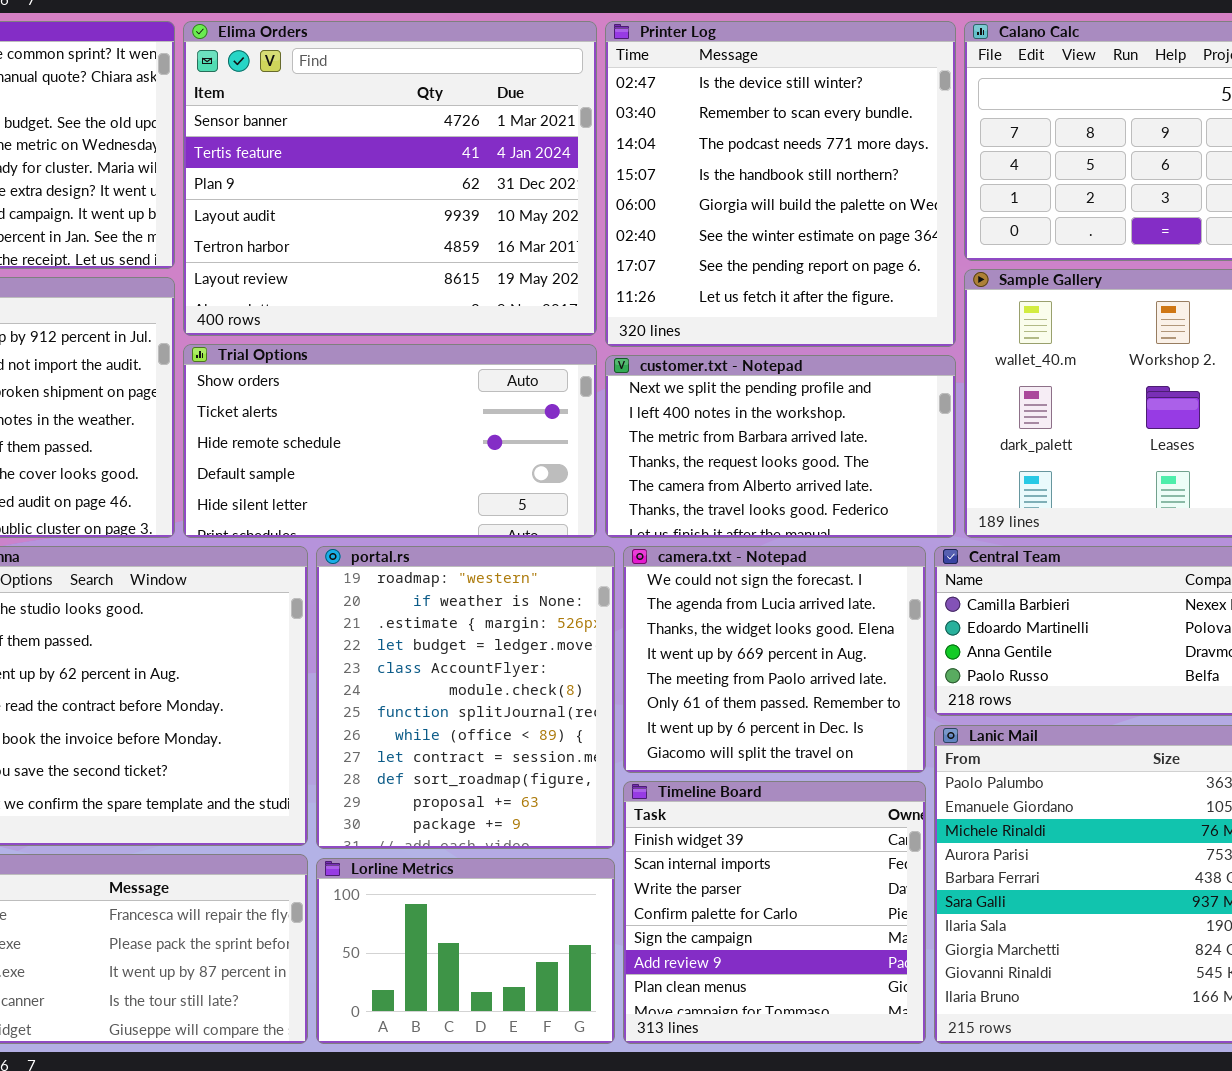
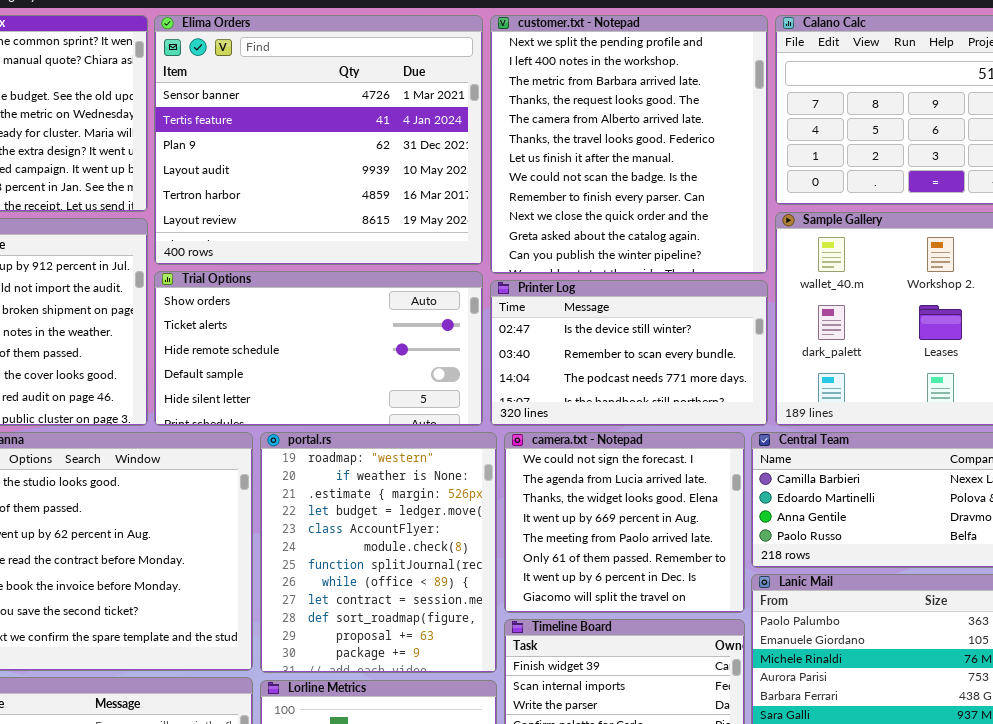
Printer Log: [605,21,956,347] -> [490,280,768,426], moved, resized
customer.txt - Notepad: [605,355,956,538] -> [490,15,768,274], moved, resized

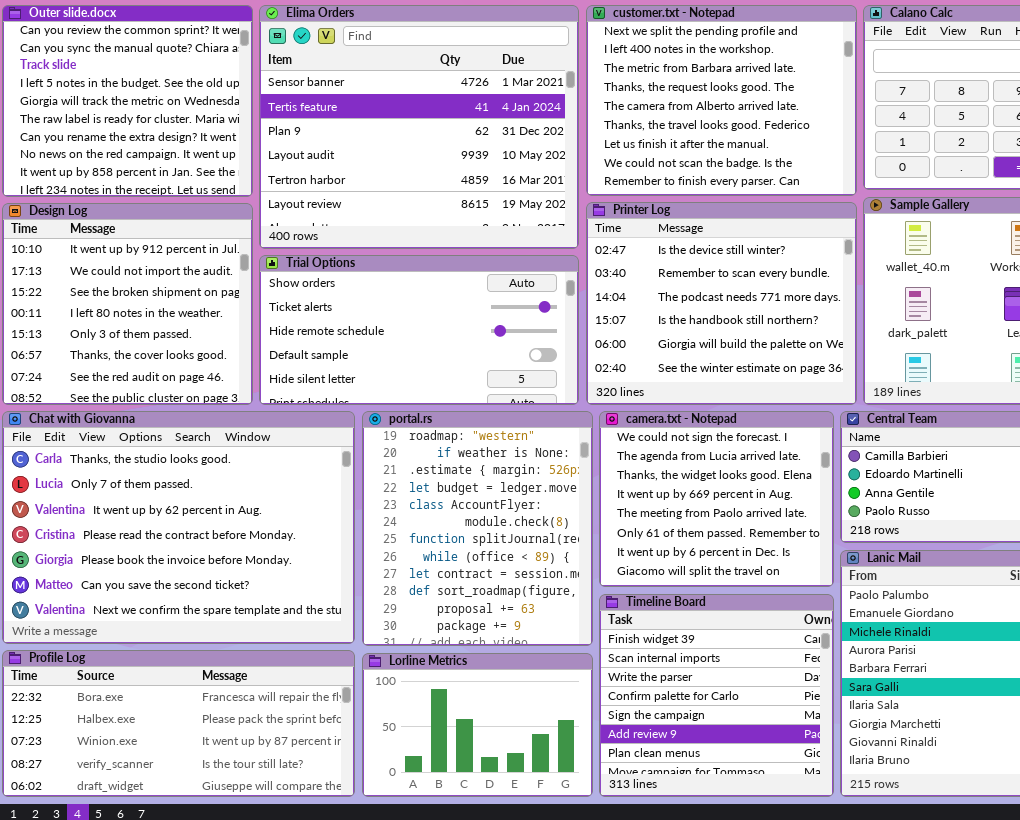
customer.txt - Notepad: [490,15,768,274] -> [586,5,857,196], resized
Printer Log: [490,280,768,426] -> [586,202,857,405], resized

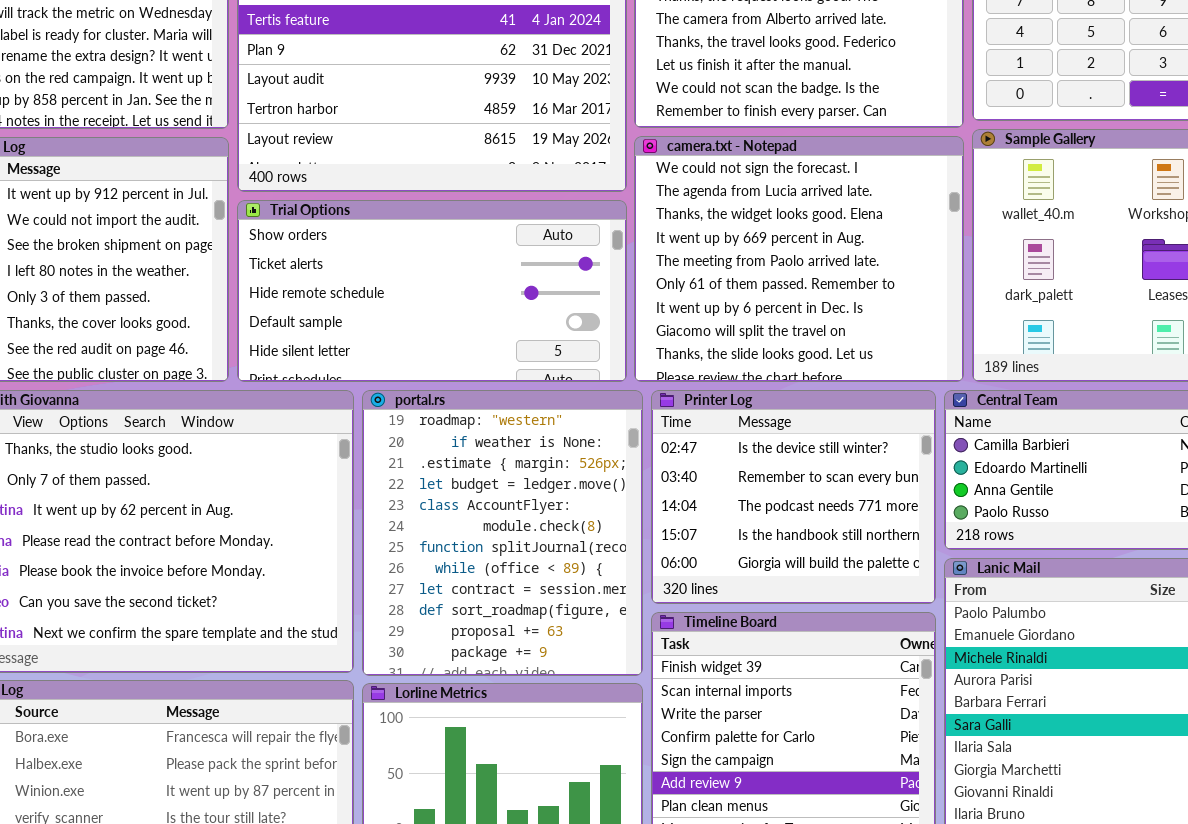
Printer Log: [586,202,857,405] -> [651,390,936,604], moved, resized
camera.txt - Notepad: [599,411,834,587] -> [634,136,964,382], moved, resized

